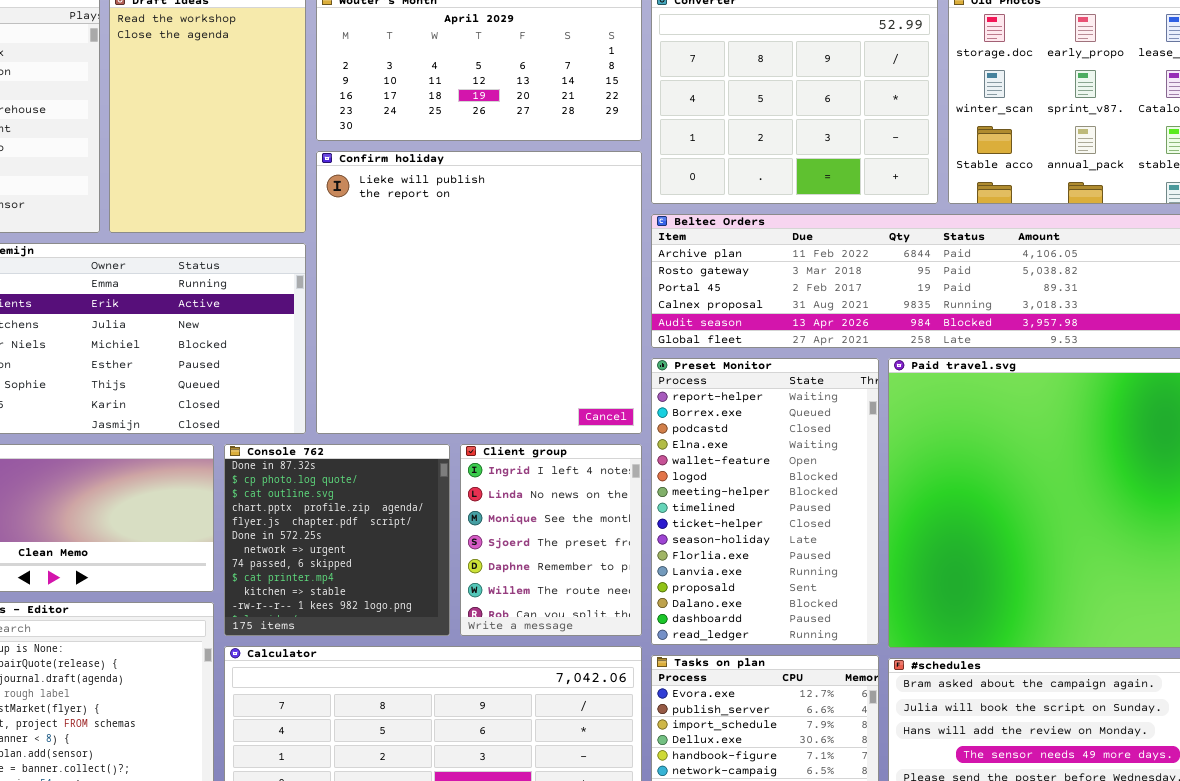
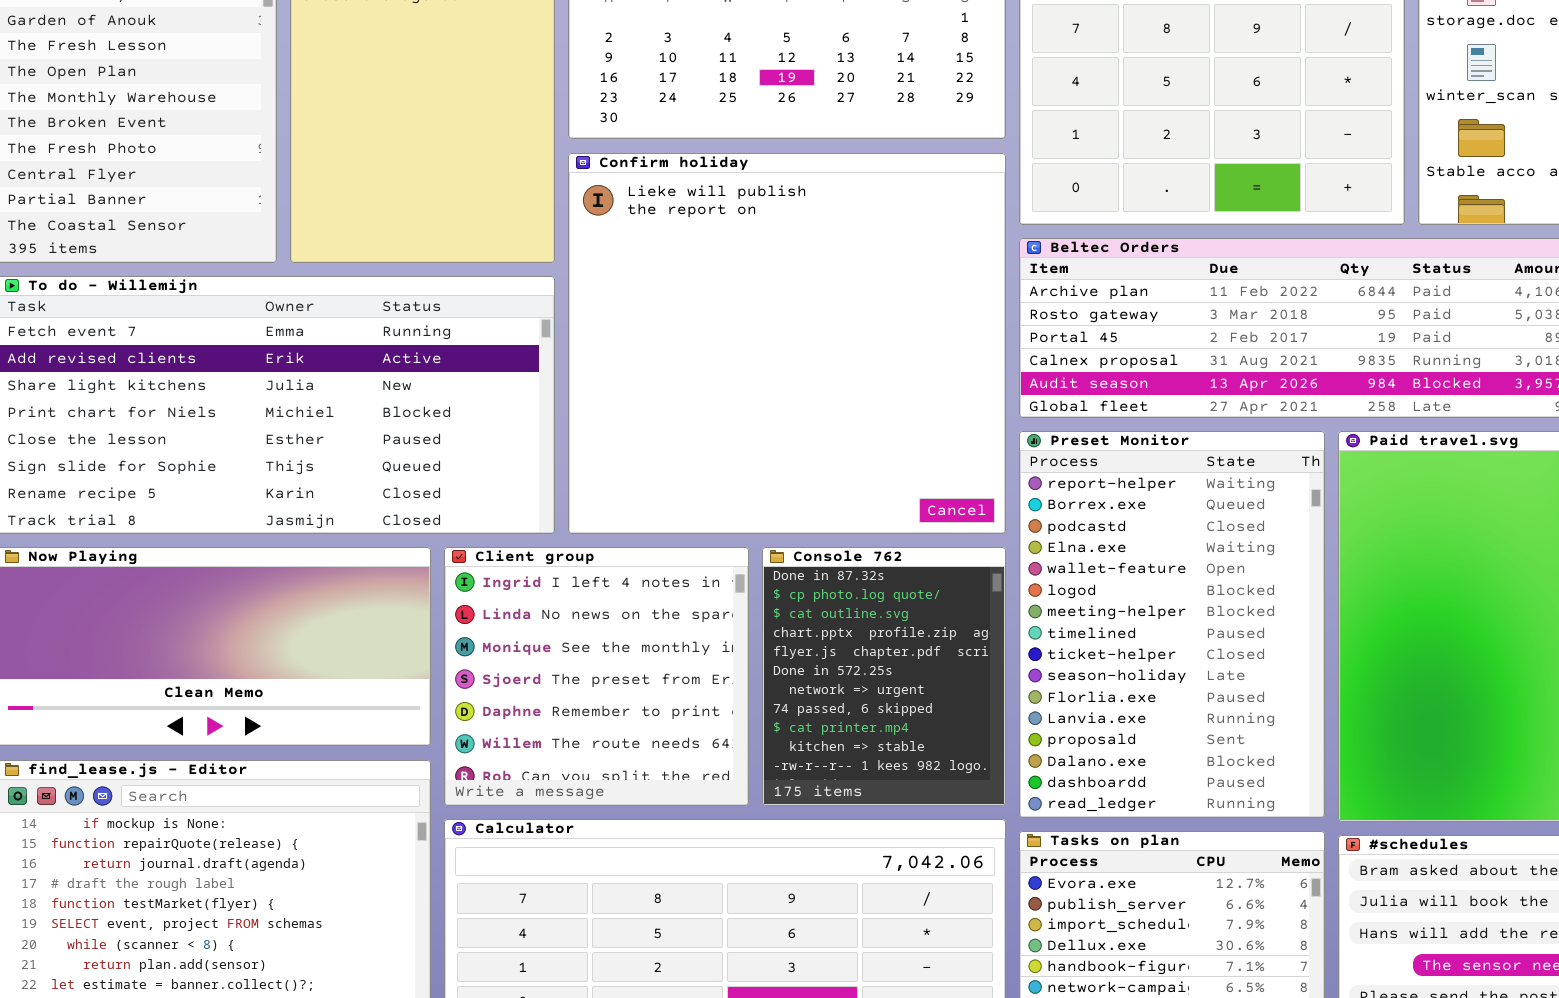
Console 762: [224,444,450,636] -> [762,547,1006,806], moved, resized
Client group: [460,444,642,636] -> [444,547,749,806], moved, resized

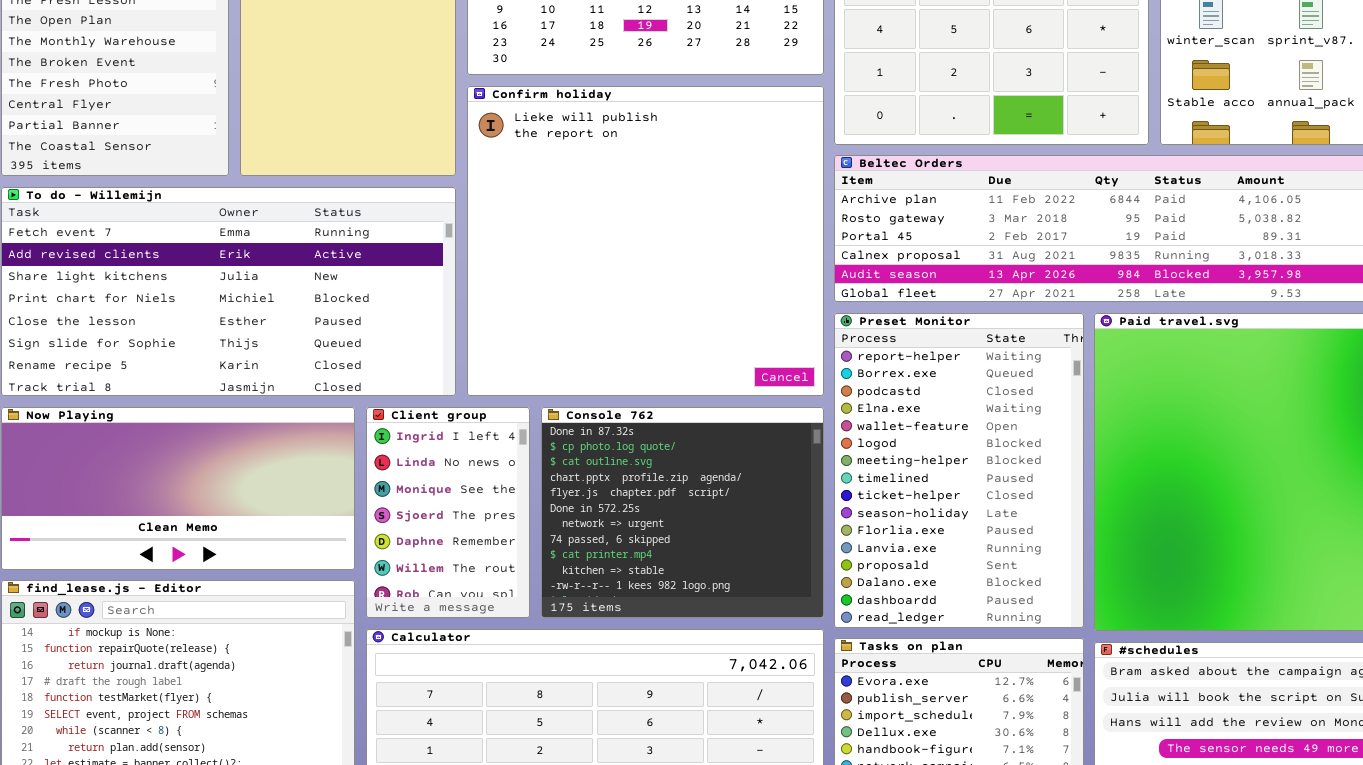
Client group: [444,547,749,806] -> [366,407,530,618], resized
Console 762: [762,547,1006,806] -> [541,407,824,618], resized

